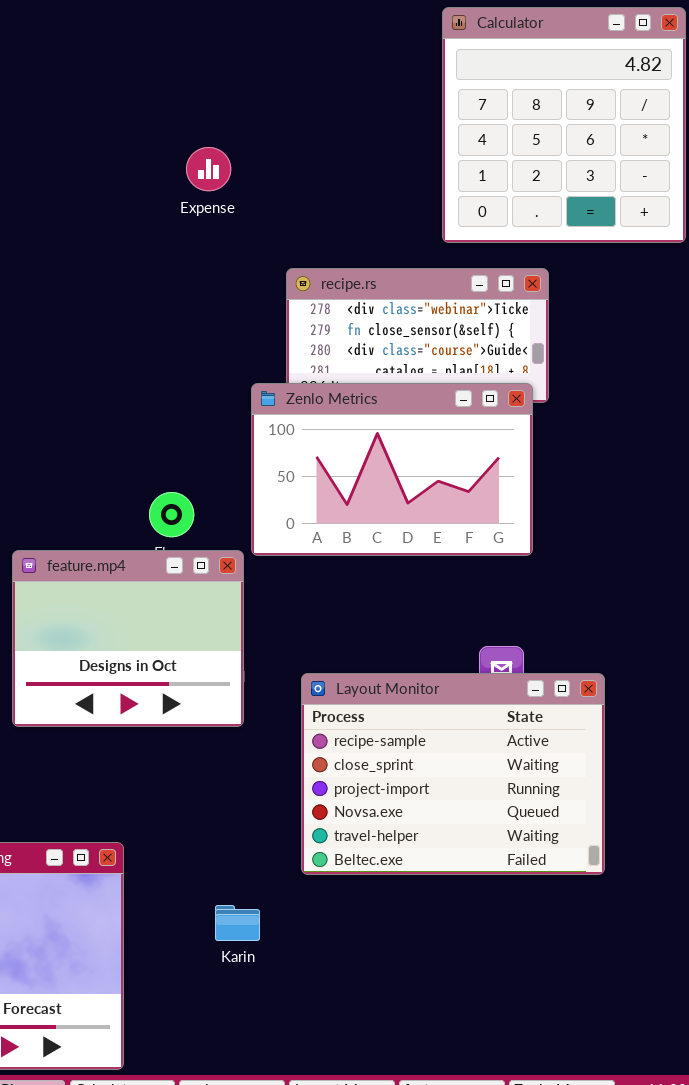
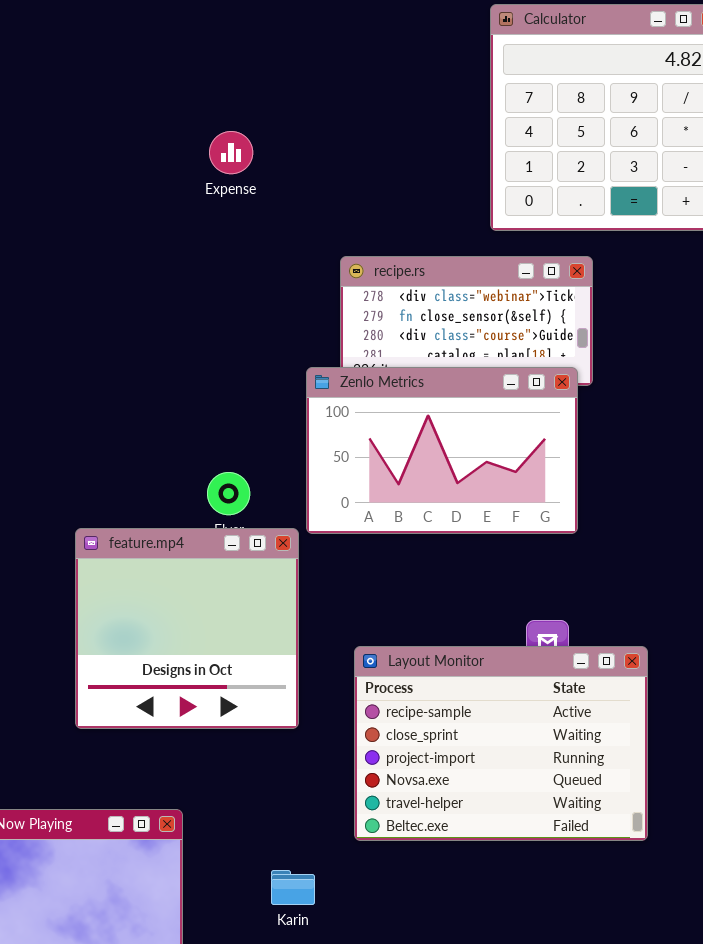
Expense: [186,147,231,191] -> [209,131,253,174], moved
feature.mp4: [12,550,244,727] -> [75,528,299,729], resized

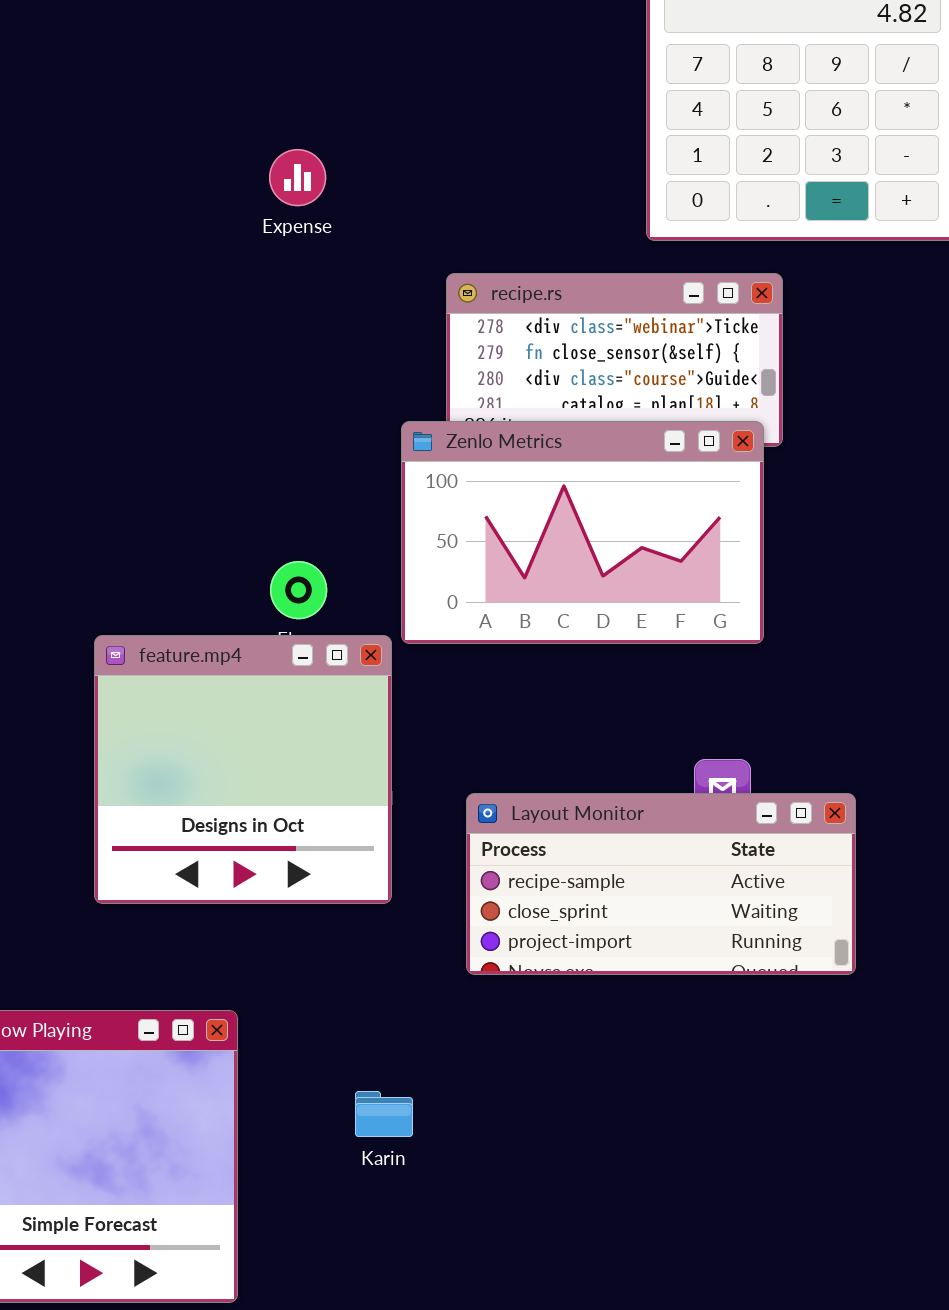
Expense: [209,131,253,174] -> [269,149,326,206], moved
Layout Monitor: [354,646,648,841] -> [466,793,856,975], resized

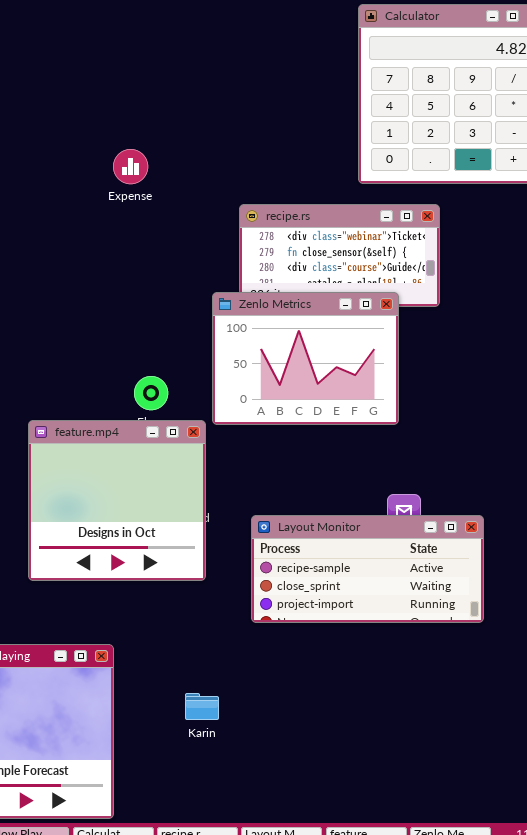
Expense: [269,149,326,206] -> [113,149,148,184], moved
Zenlo Metrics: [401,421,764,644] -> [212,292,399,425], resized

